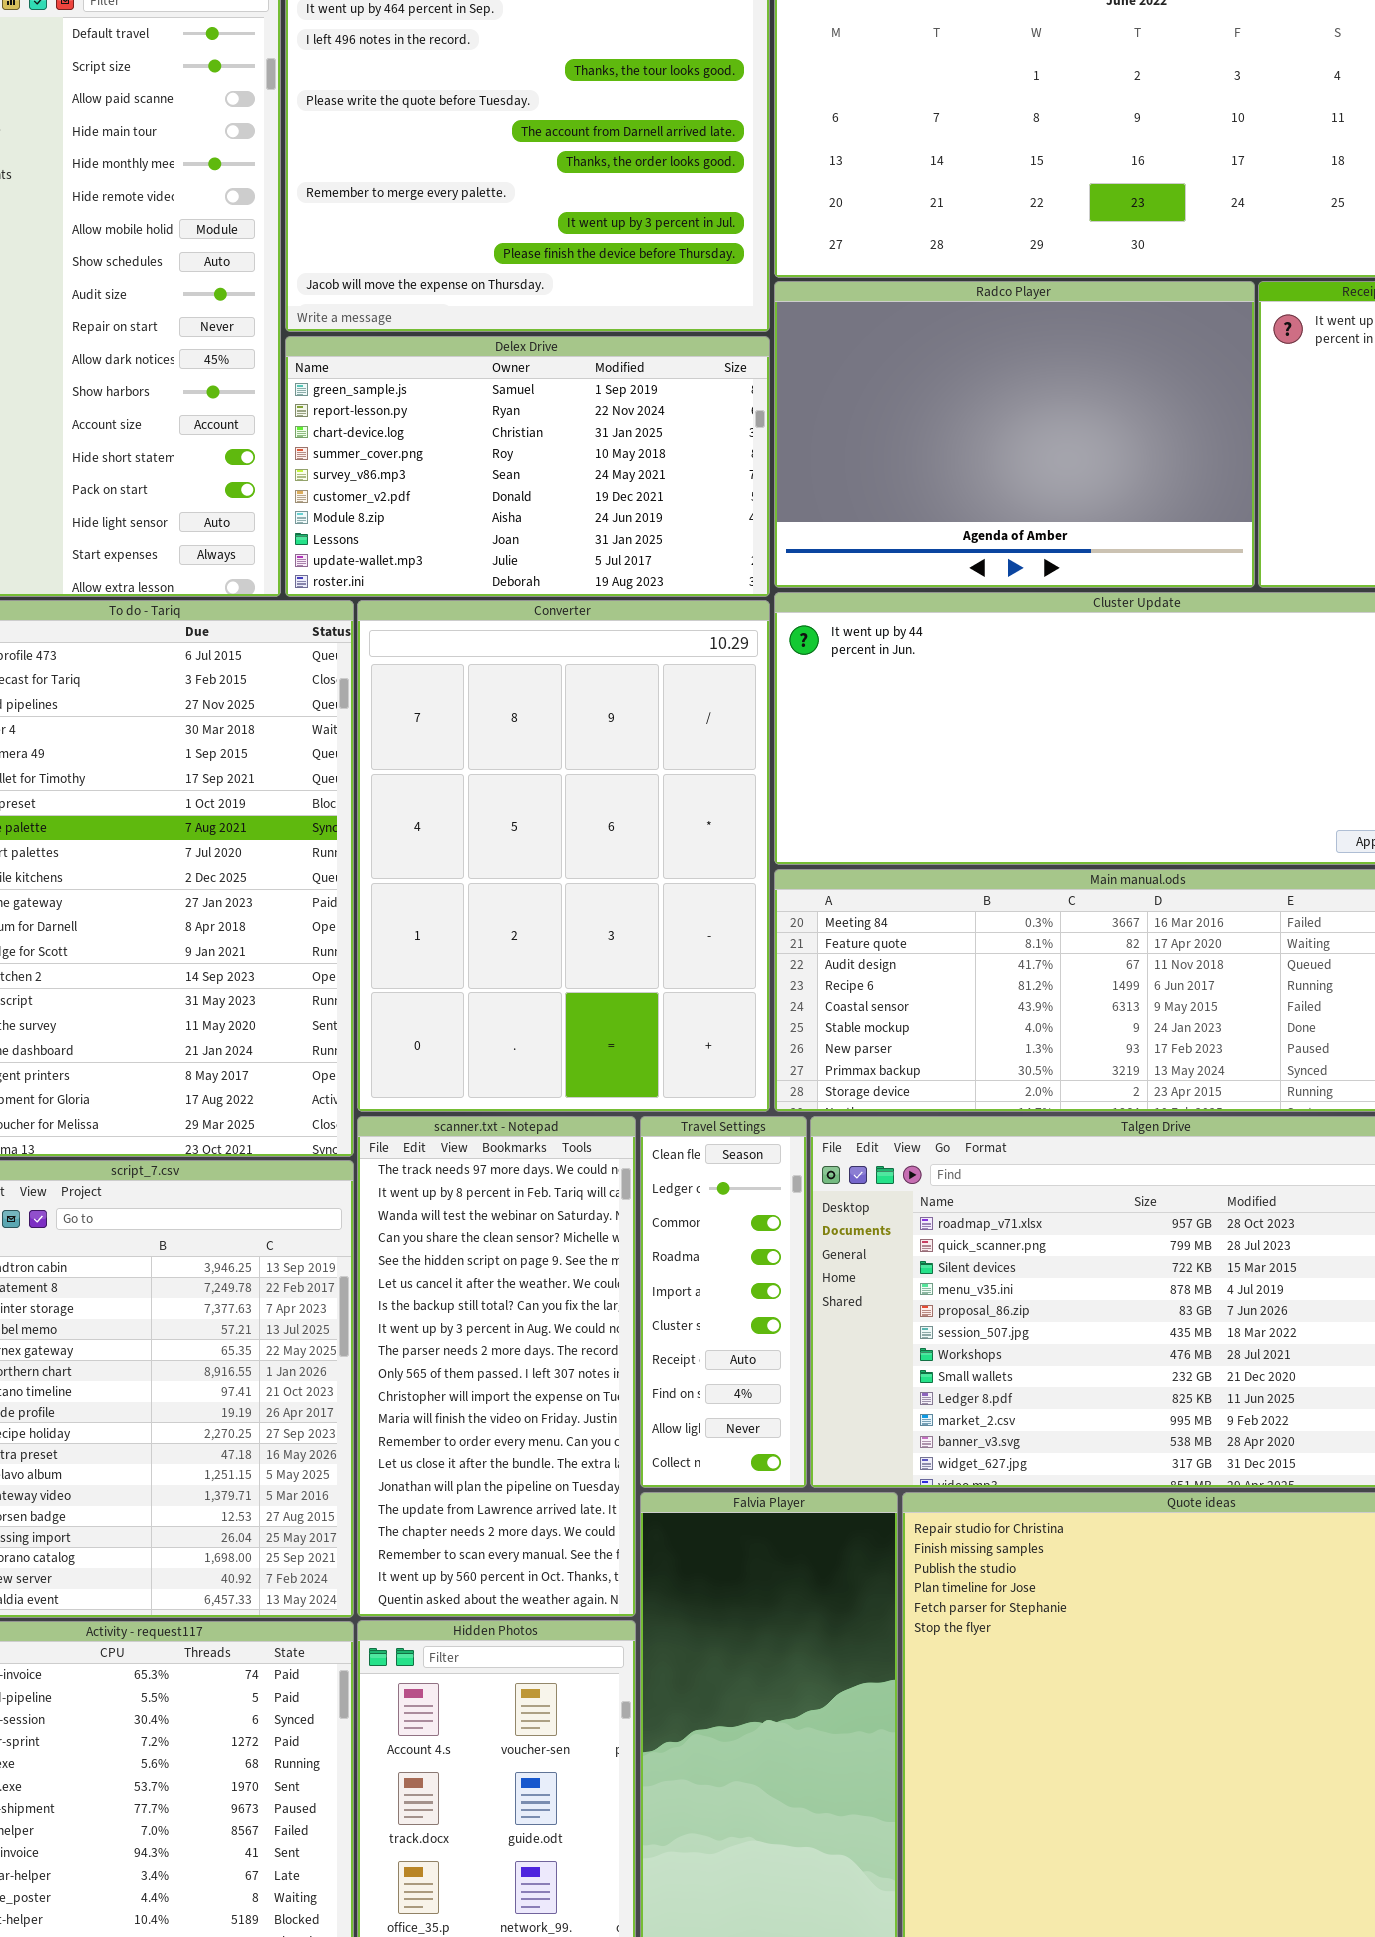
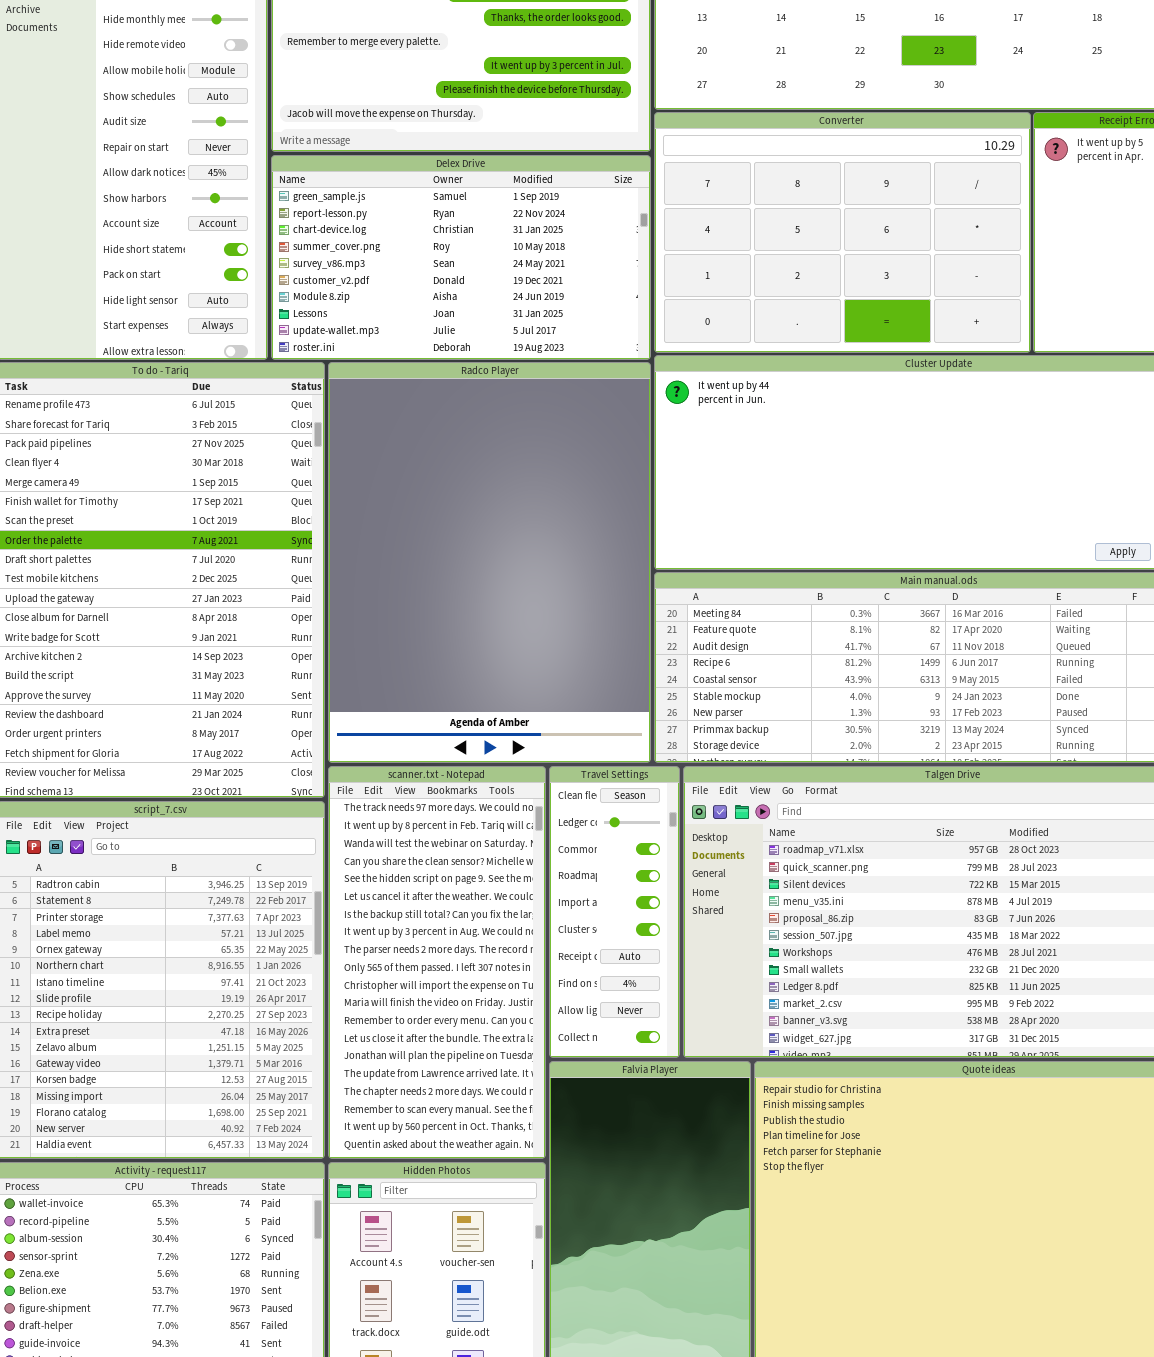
Radco Player: [774,281,1255,588] -> [328,362,651,763], moved, resized
Converter: [357,600,770,1112] -> [654,112,1031,353], moved, resized

